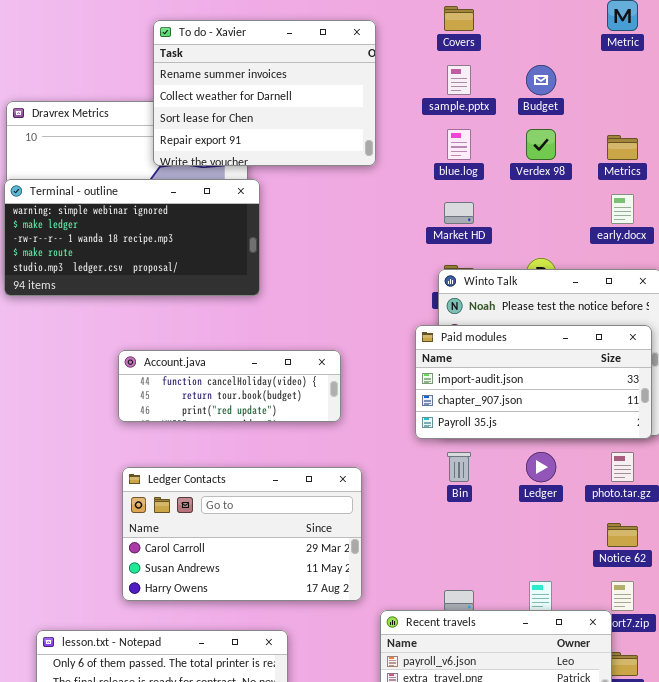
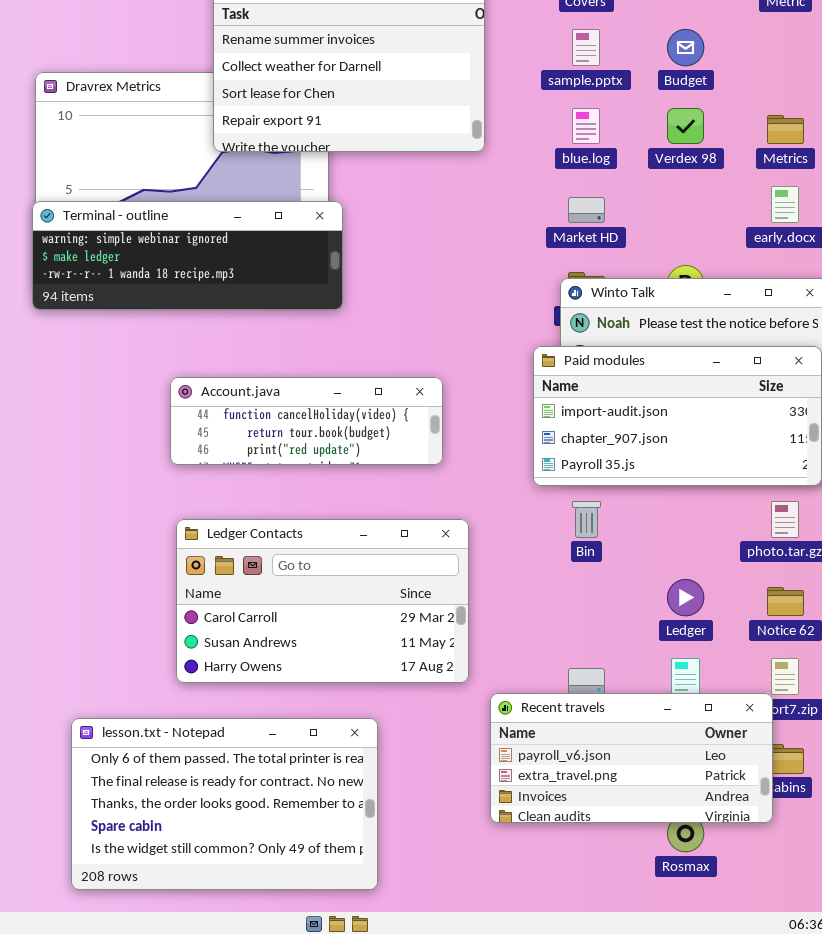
Terminal - outline: [4,179,260,296] -> [32,201,343,310], resized
Ledger: [526,452,556,482] -> [667,579,704,616], moved

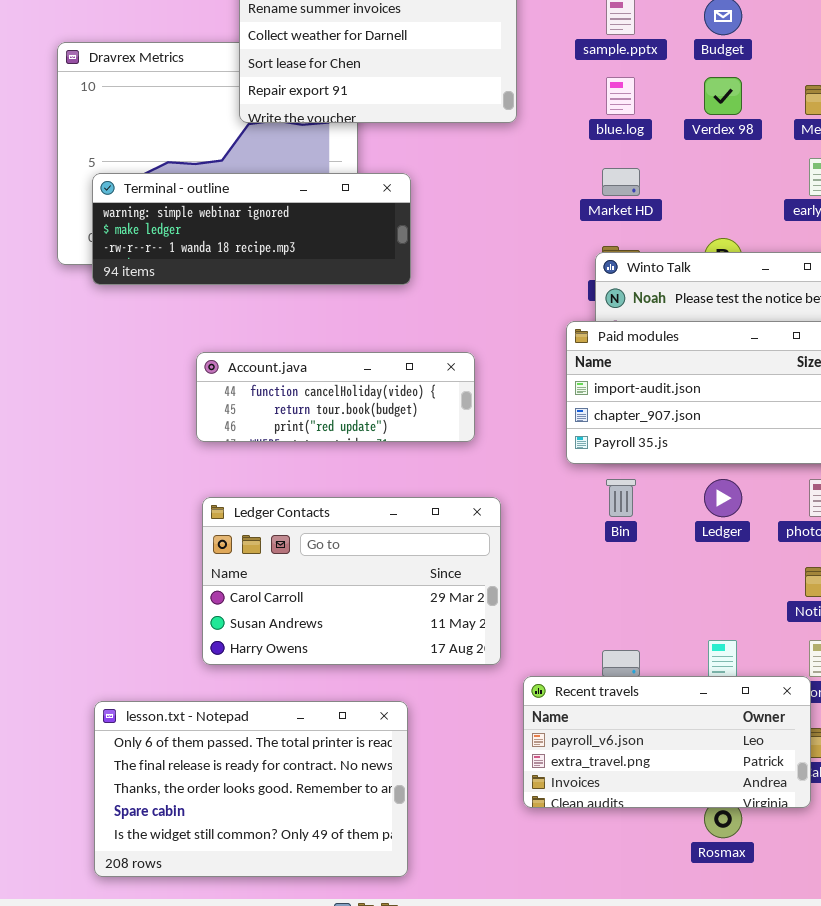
Terminal - outline: [32,201,343,310] -> [92,173,411,285], moved
Ledger: [667,579,704,616] -> [704,479,742,517], moved

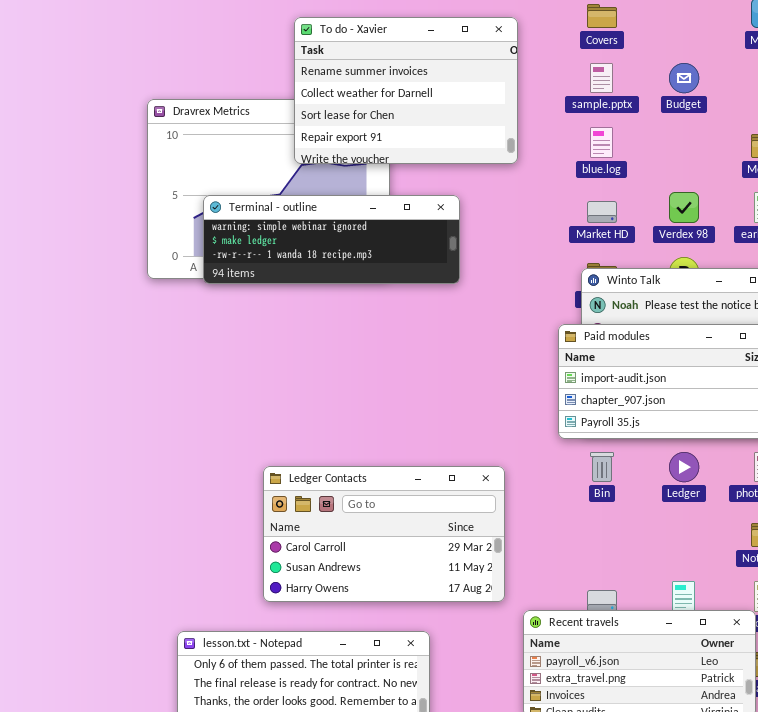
Verdex 98: [704,77,742,115] -> [669,192,699,223], moved
Terminal - outline: [92,173,411,285] -> [203,195,460,284], moved
Account.java: [196,352,475,442] -> none, closed

